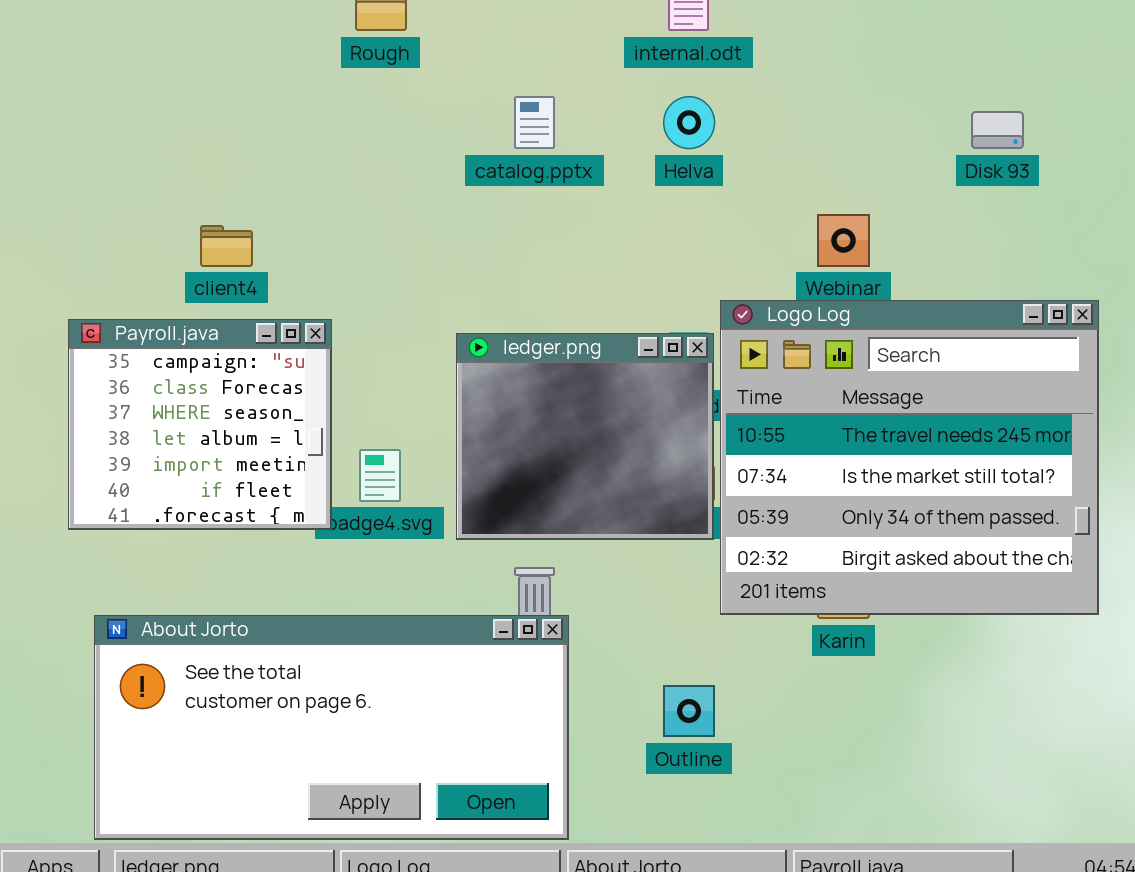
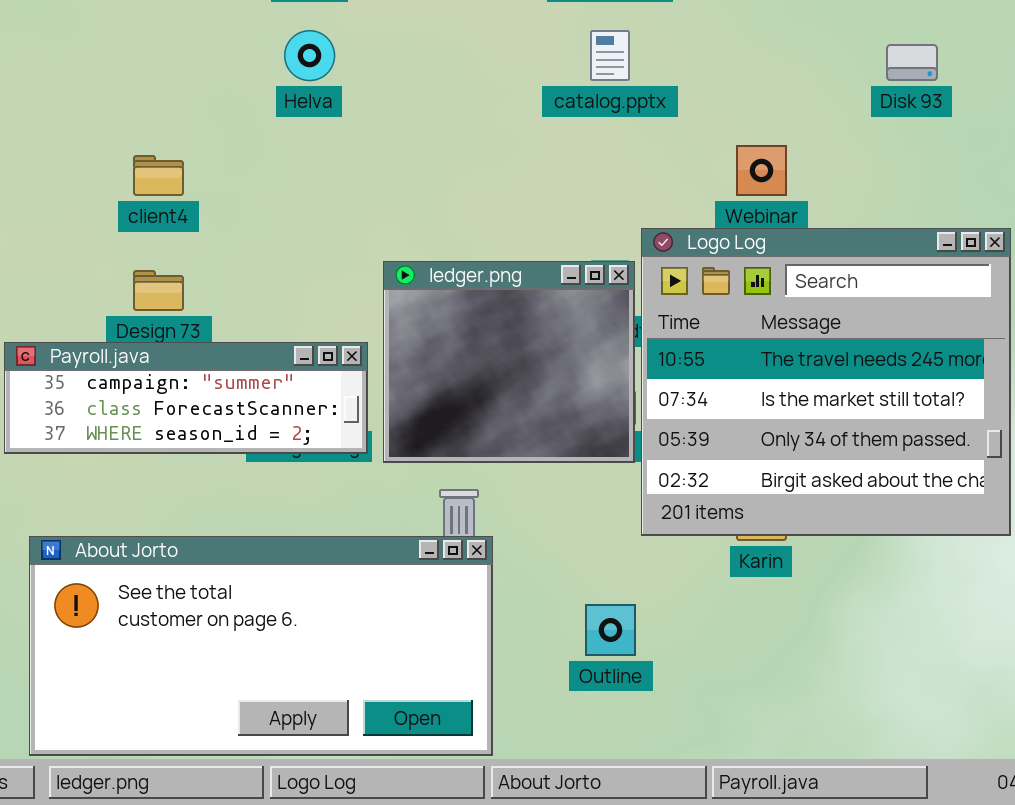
catalog.pptx: [514,96,555,149] -> [590,30,630,81], moved
Helva: [663,96,715,149] -> [284,30,335,81], moved
Payroll.java: [68,319,332,530] -> [4,342,368,454], resized

